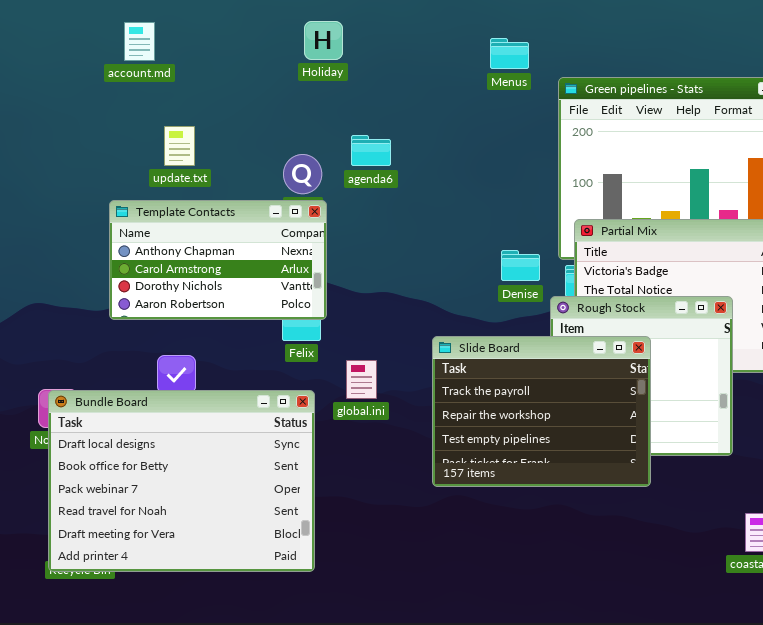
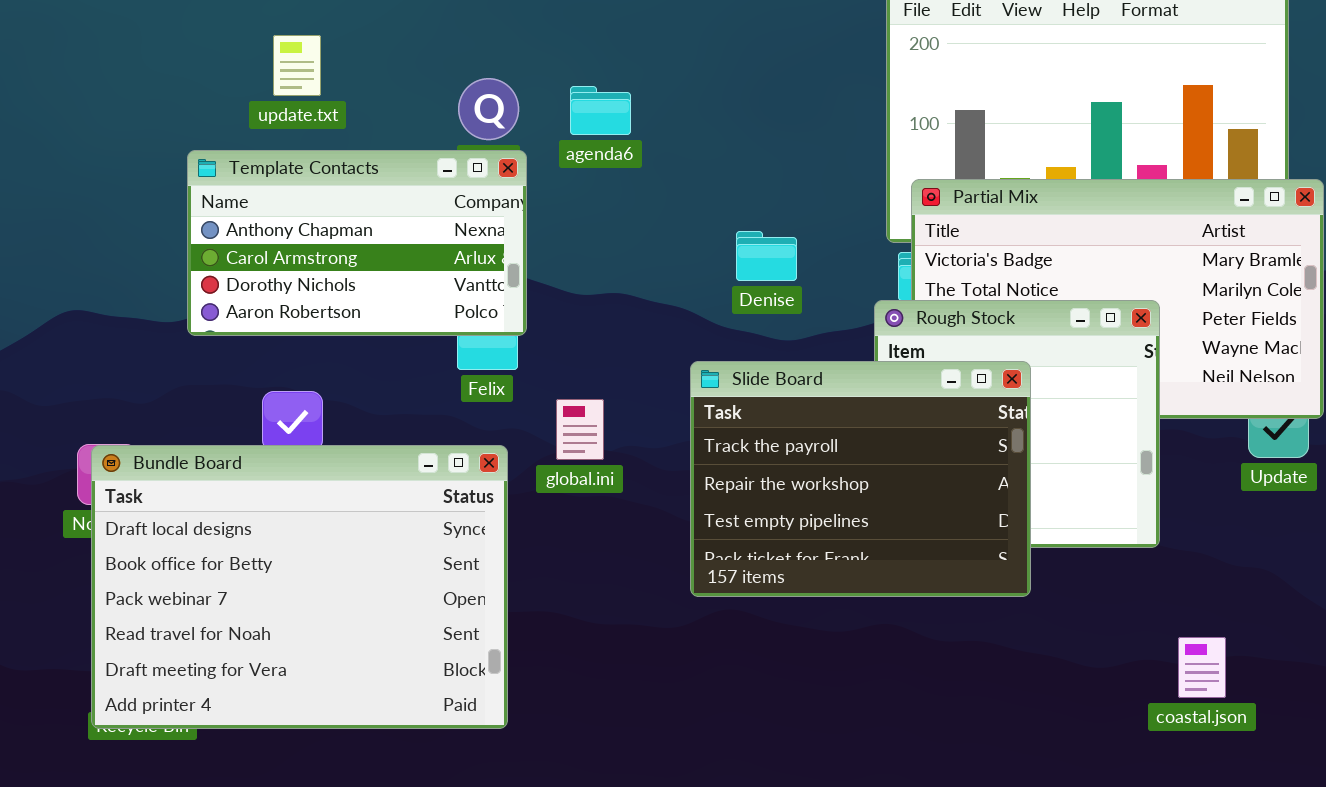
agenda6: [351,135,391,166] -> [570,86,631,135], moved
Denise: [501,250,540,281] -> [736,231,797,281], moved

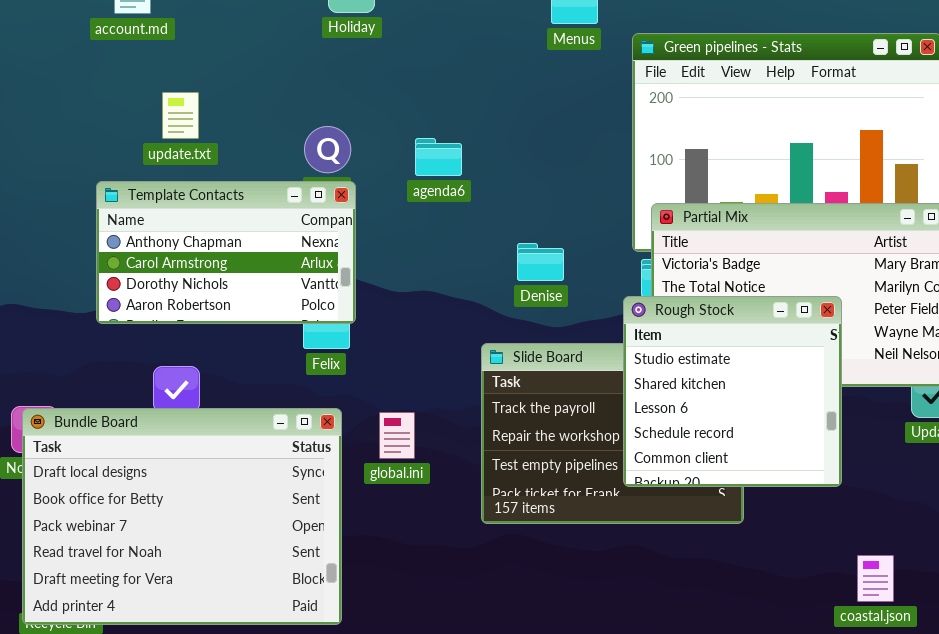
agenda6: [570,86,631,135] -> [415,138,462,176], moved
Rough Stock: [874,300,1160,548] -> [623,296,842,487], raised
global.ini: [556,399,604,460] -> [379,412,415,459], moved

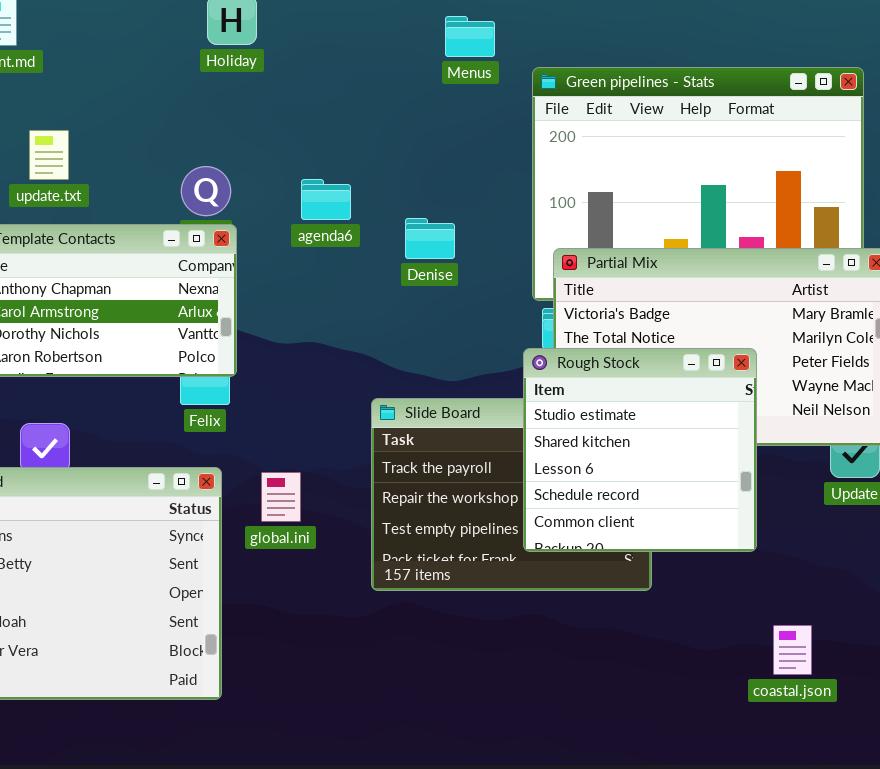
Denise: [517,243,564,281] -> [405,218,455,259], moved

